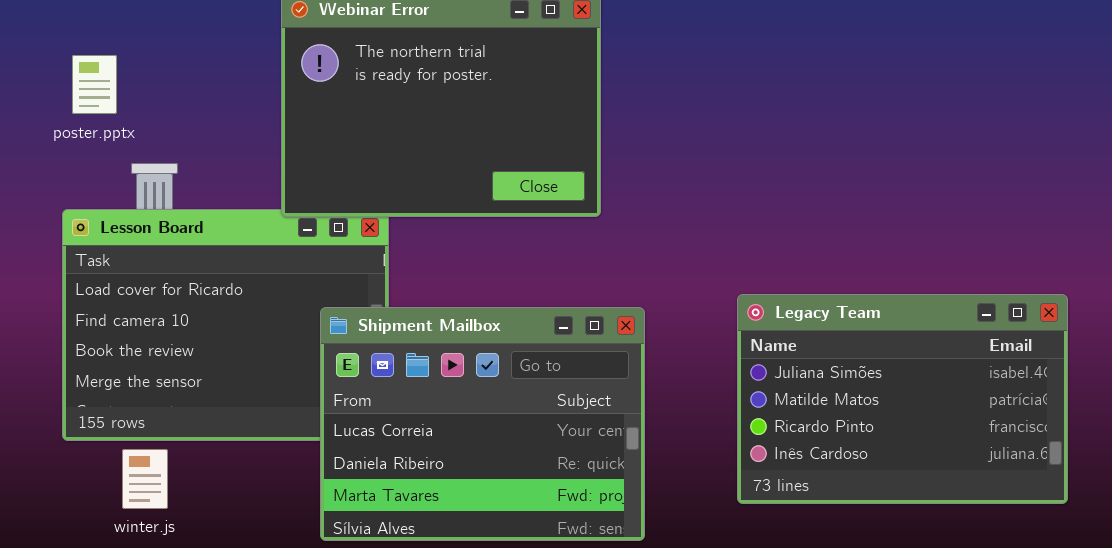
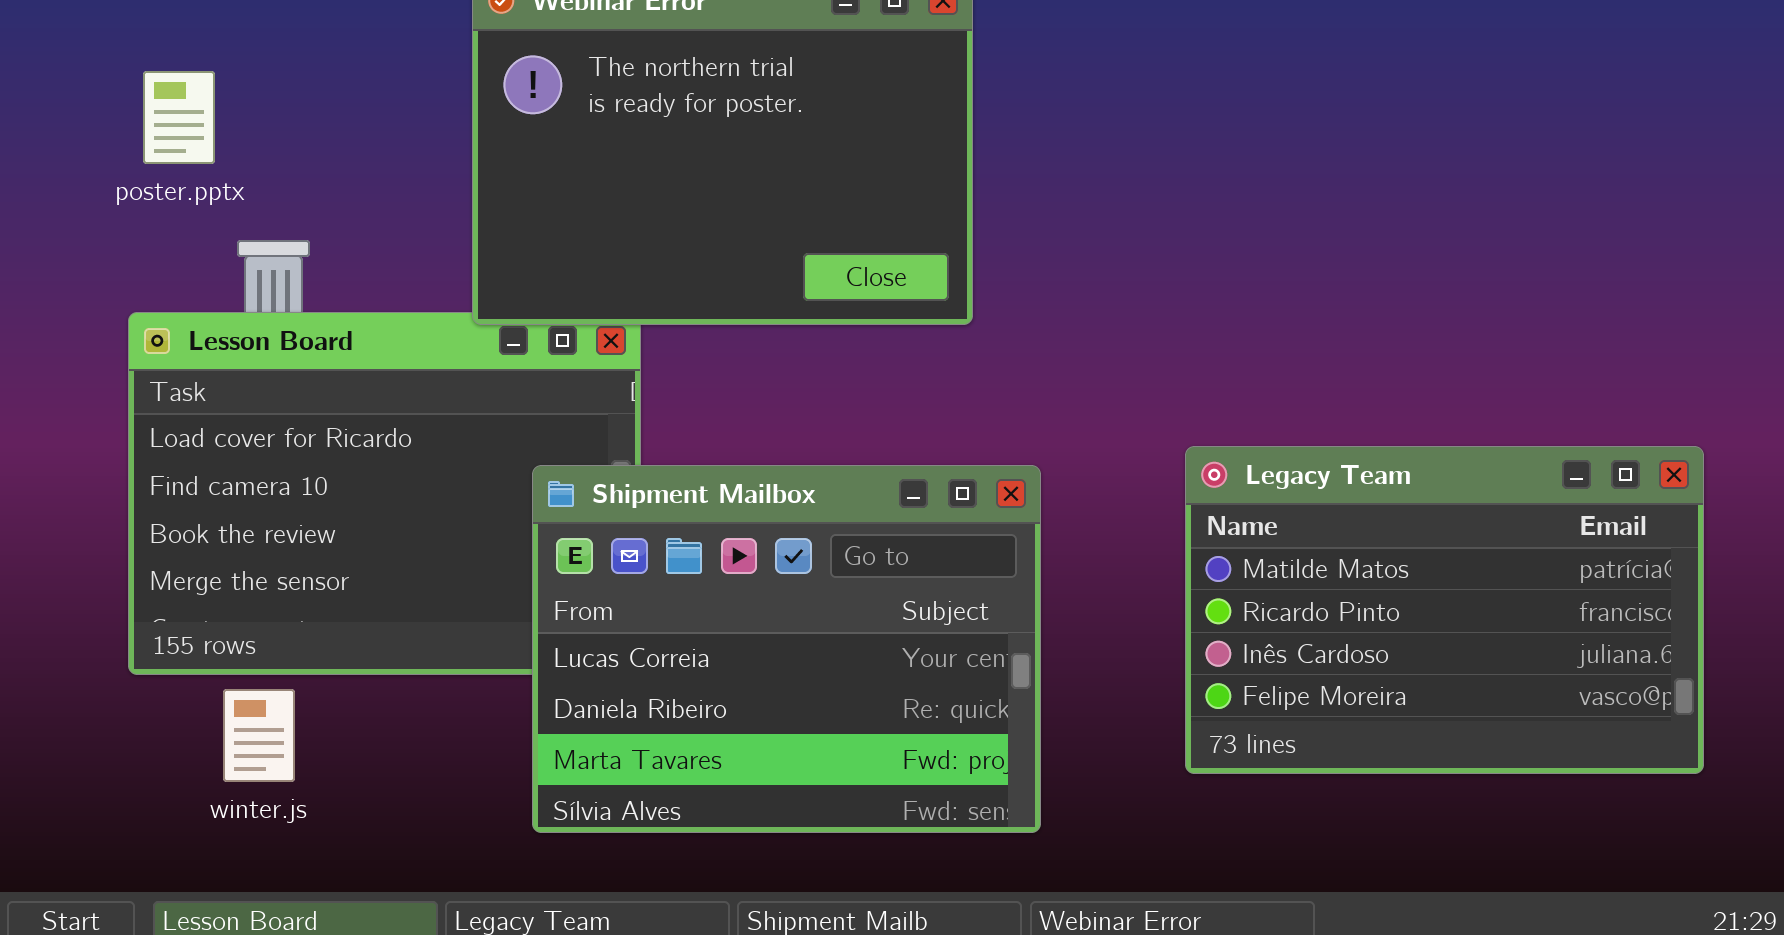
Legacy Team: [737,294,1068,504] -> [1185,446,1704,774], scrolled down 1 row

